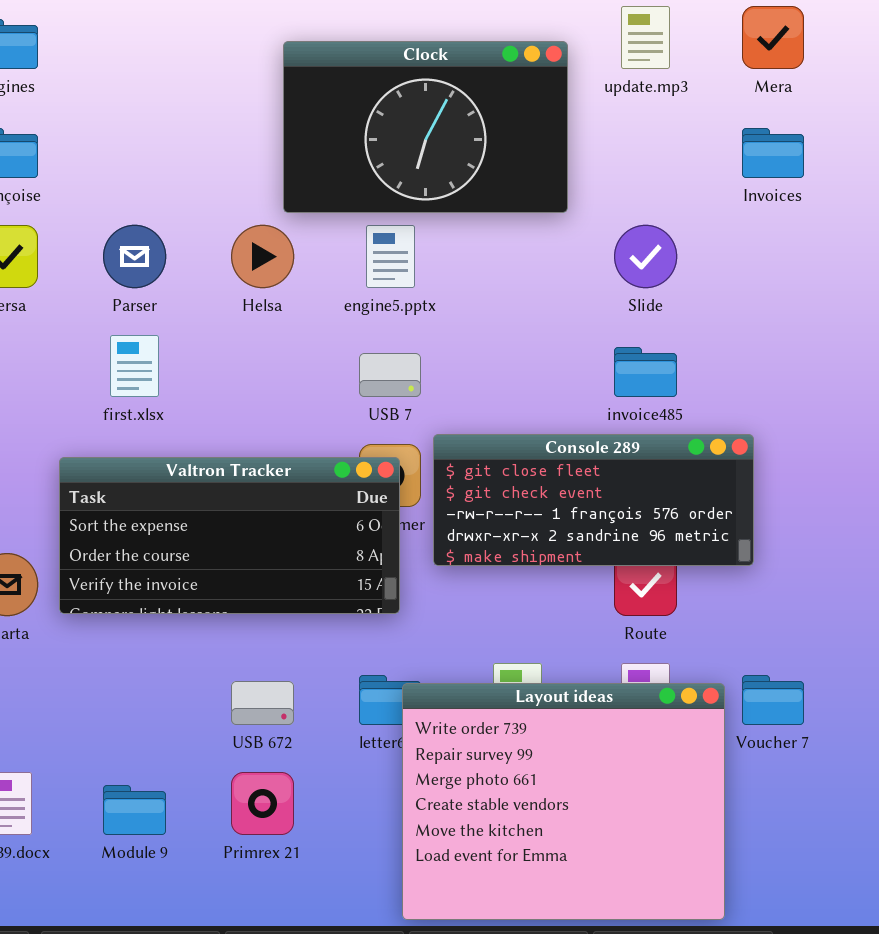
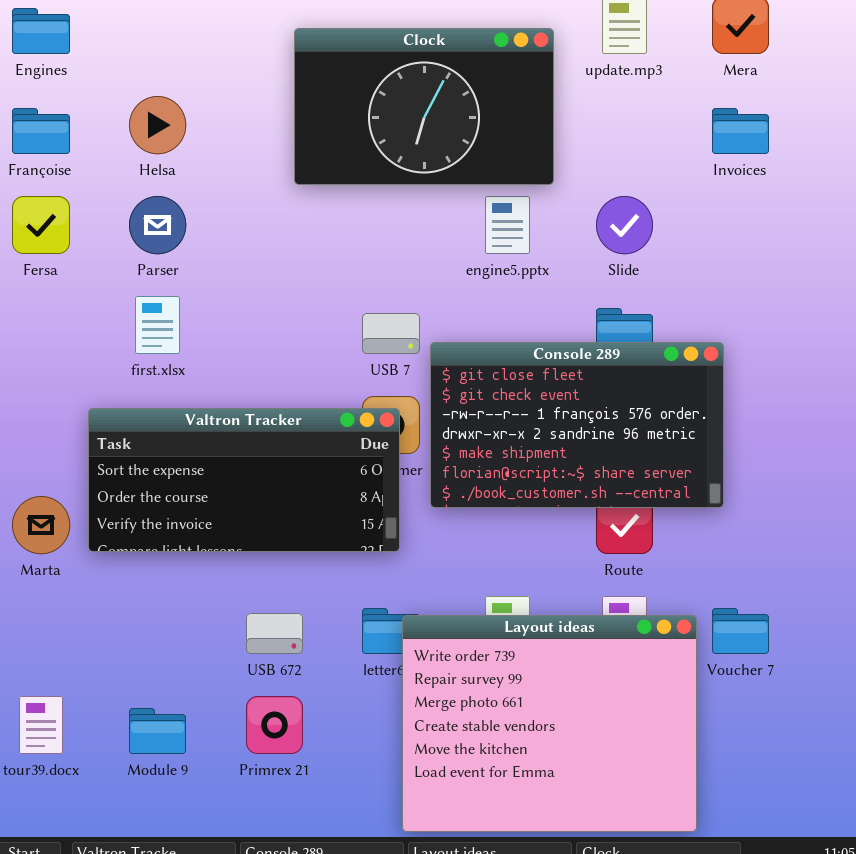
Helsa: [231,225,294,288] -> [129,96,186,154], moved
engine5.pptx: [366,225,415,288] -> [485,196,530,254], moved
Console 289: [433,434,754,566] -> [430,342,724,508], resized

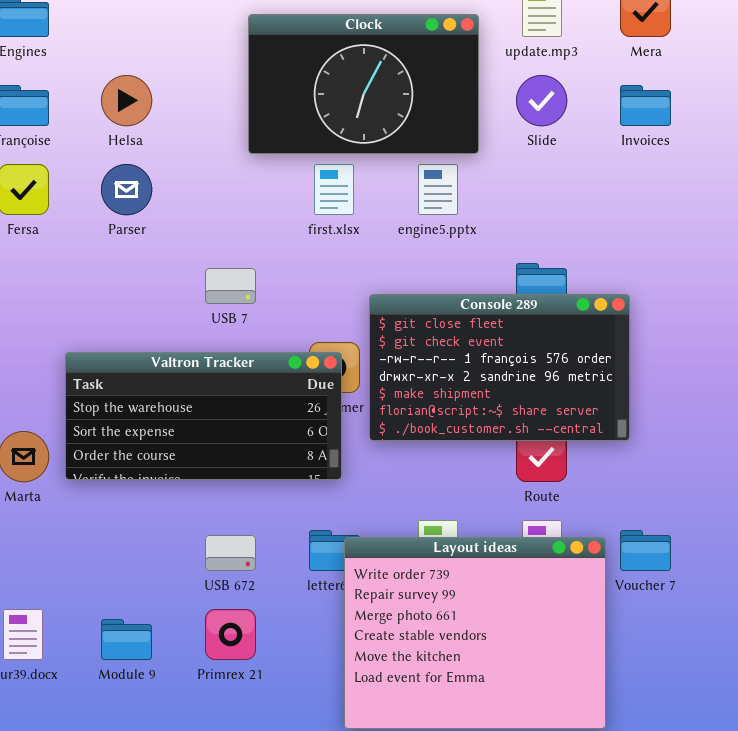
Slide: [596,196,653,254] -> [516,75,567,126], moved
first.xlsx: [135,296,180,354] -> [314,164,354,215], moved
USB 7: [362,313,420,354] -> [205,268,256,304], moved
Valtron Tracker: [88,408,400,552] -> [65,352,342,480], scrolled up 1 row

